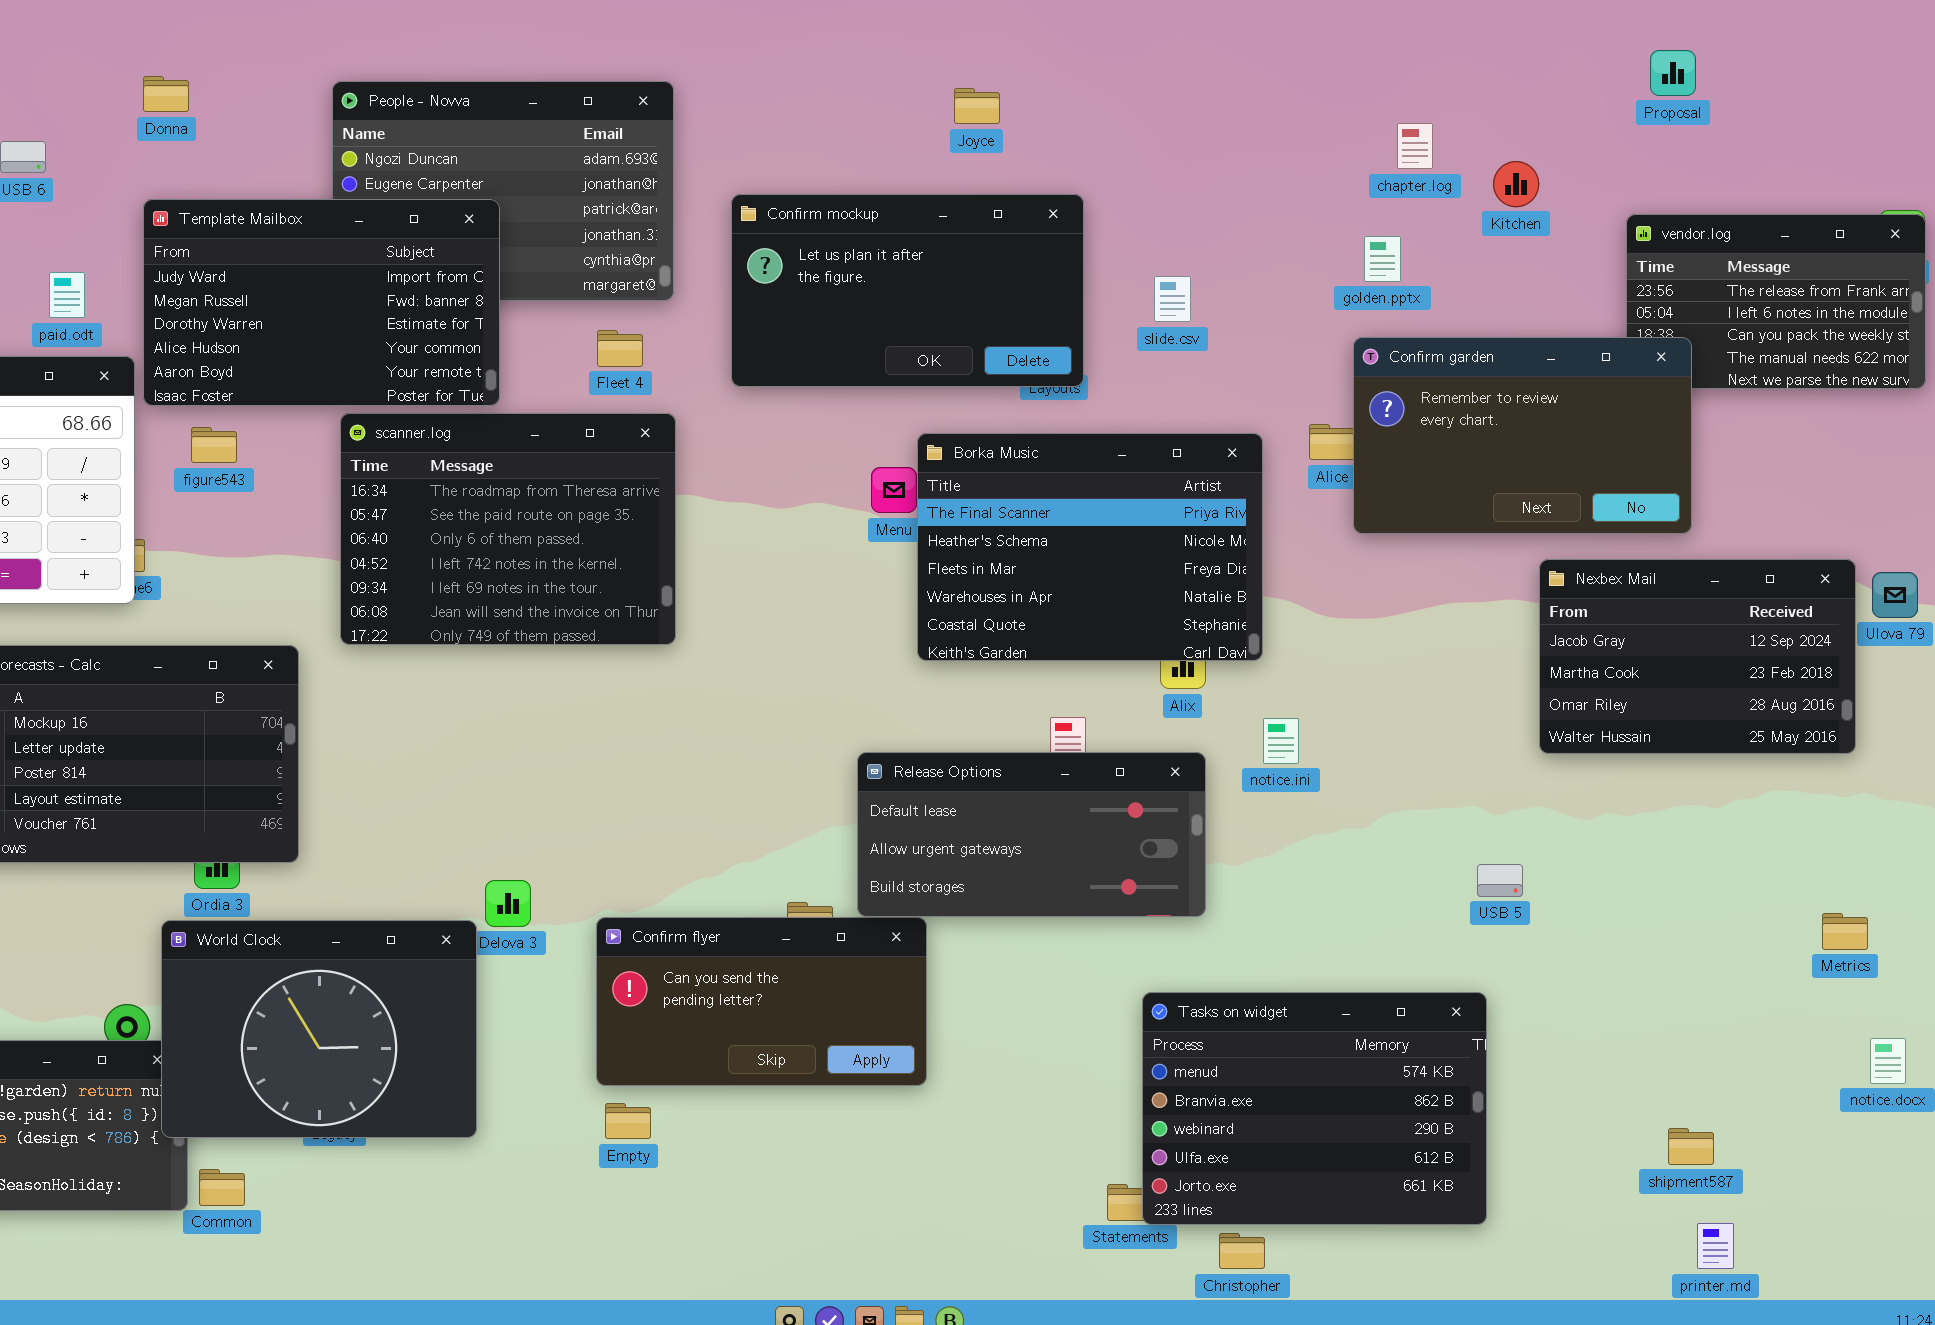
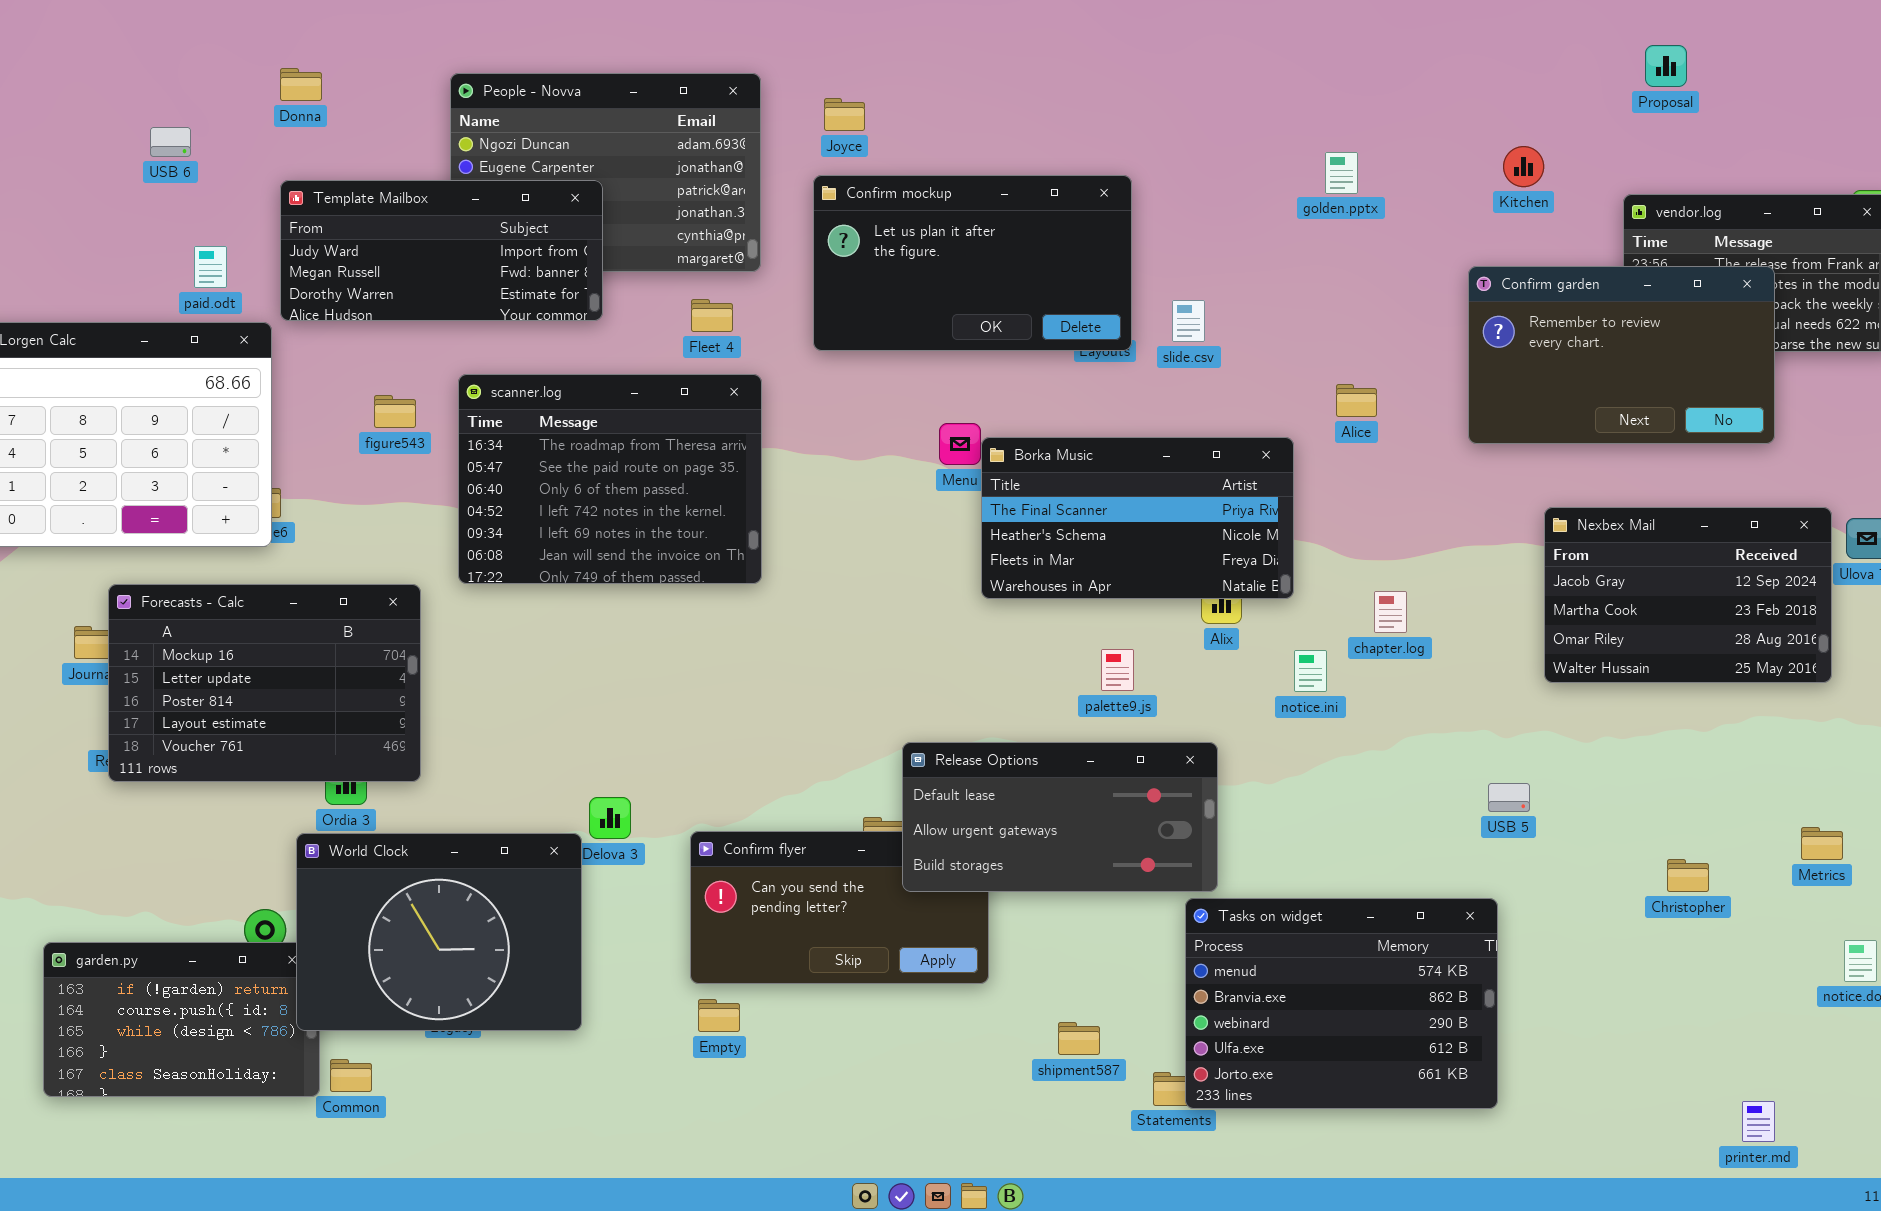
Joyce: [954,88,1000,124] -> [824,98,865,131], moved
chapter.log: [1397,123,1433,169] -> [1374,591,1407,633], moved
Template Mailbox: [143,199,500,406] -> [280,180,603,321], resized
golden.pptx: [1364,236,1401,282] -> [1325,152,1358,194], moved
slide.csv: [1154,276,1191,322] -> [1172,300,1205,342], moved
Confirm garden: [1353,337,1692,534] -> [1468,266,1775,444], moved
figure543: [191,427,237,463] -> [374,395,416,428], moved
Borka Music: [917,433,1263,661] -> [981,437,1294,599], resized
Release Options: [857,752,1206,917] -> [902,742,1218,892], moved
shipment587: [1668,1128,1714,1165] -> [1058,1022,1100,1055], moved
printer.md: [1697,1223,1734,1269] -> [1742,1101,1775,1142], moved
Christopher: [1219,1233,1265,1269] -> [1667,859,1709,892], moved

